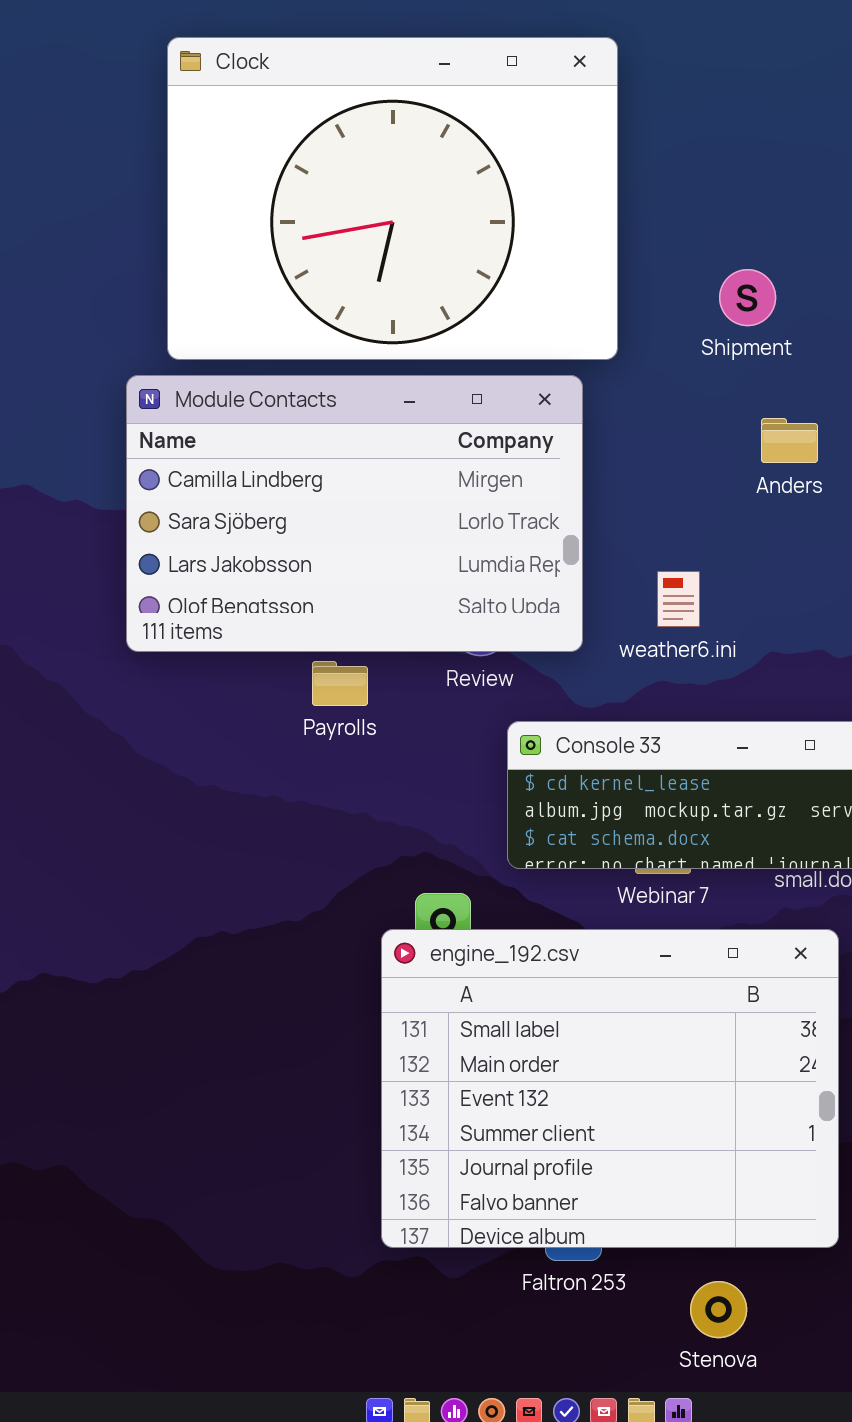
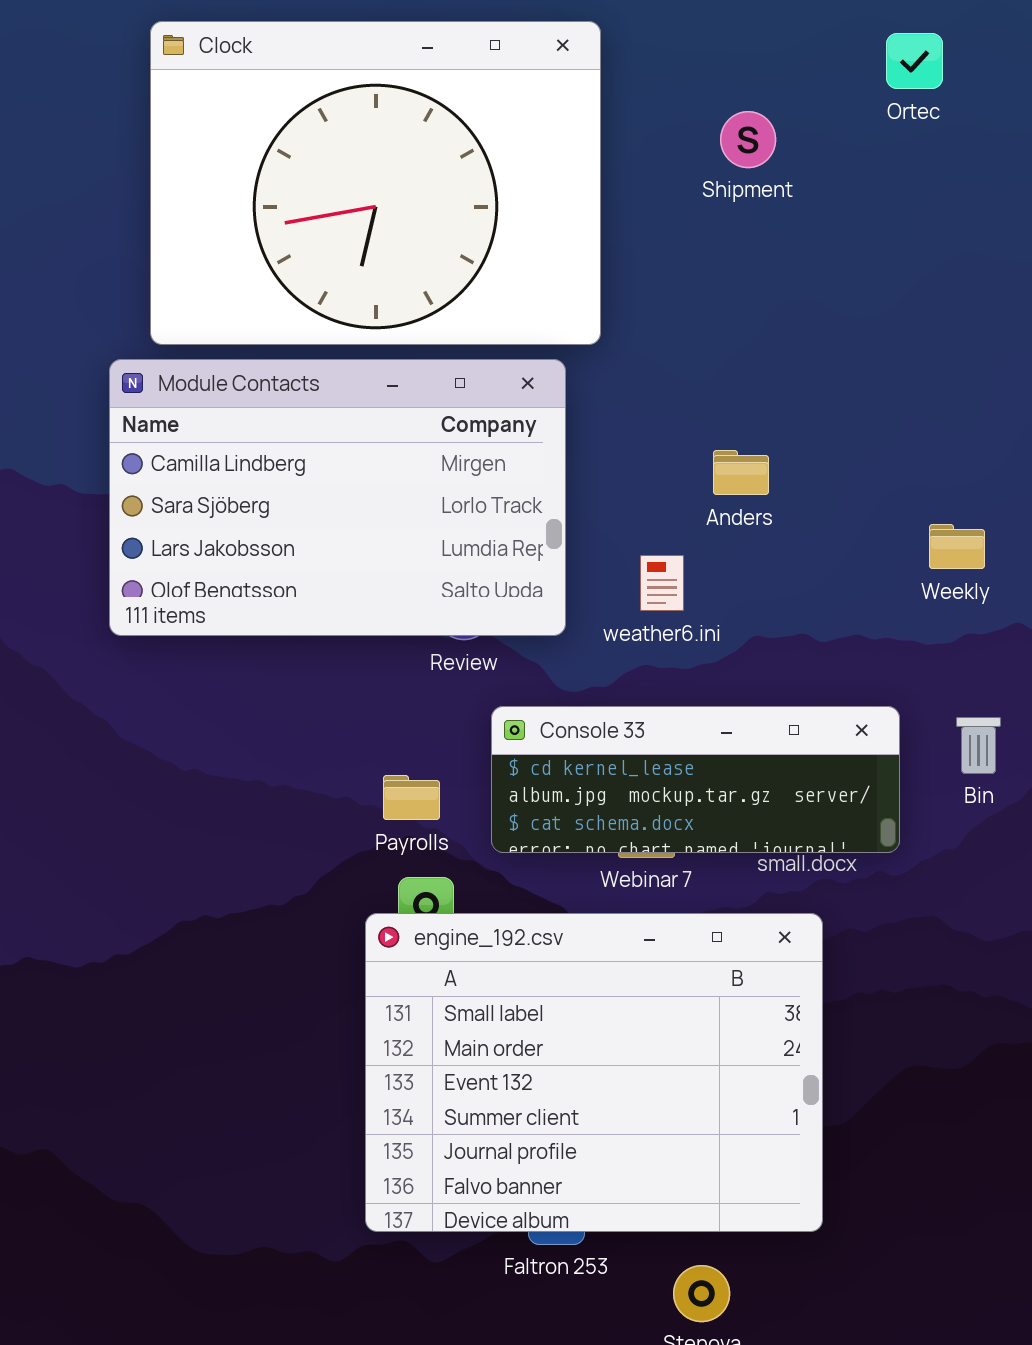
Shipment: [719,269,776,326] -> [720,111,776,168], moved
Anders: [761,418,818,463] -> [713,450,769,495], moved
Payrolls: [312,661,368,706] -> [383,775,440,820], moved

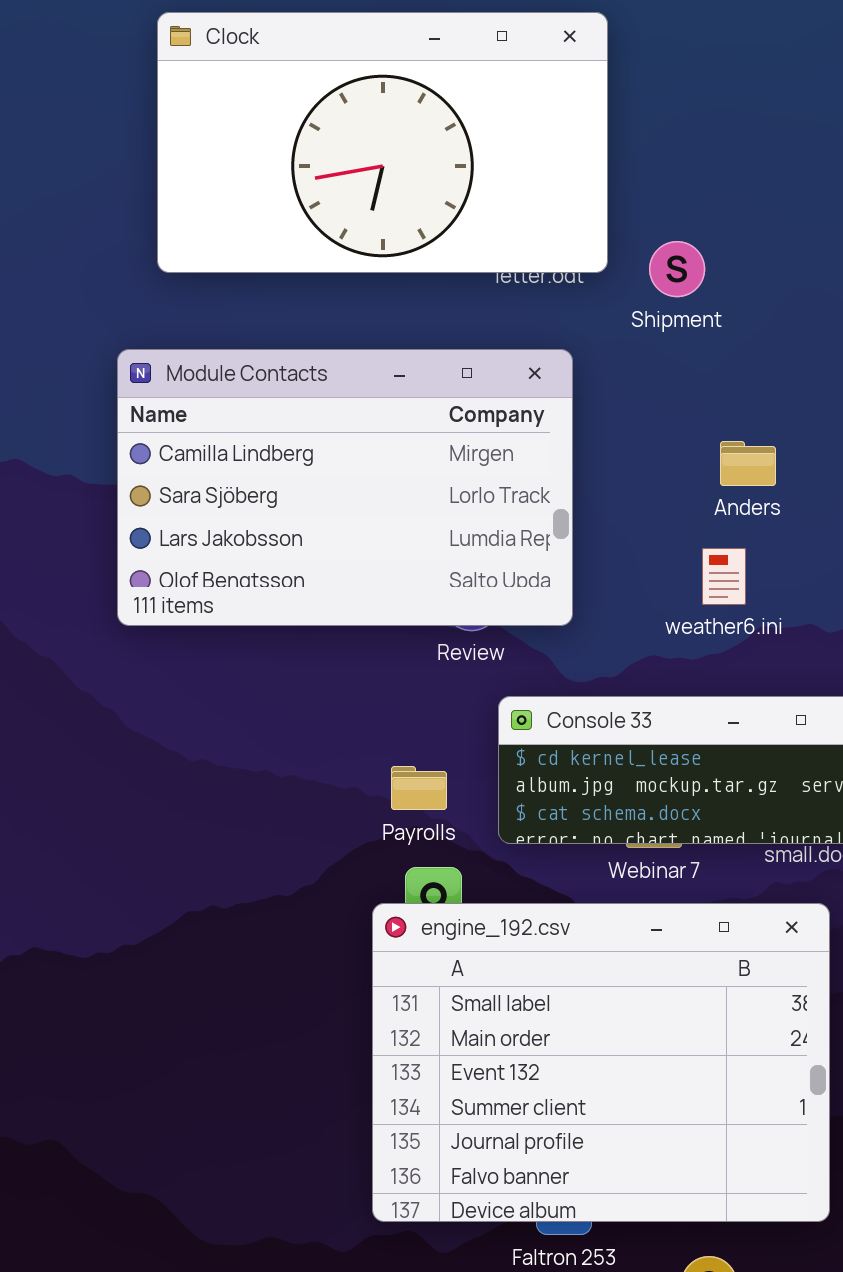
Clock: [150,21,601,345] -> [157,12,608,273], resized
Shipment: [720,111,776,168] -> [649,241,705,297], moved
weather6.ini: [640,555,684,611] -> [702,548,746,605], moved

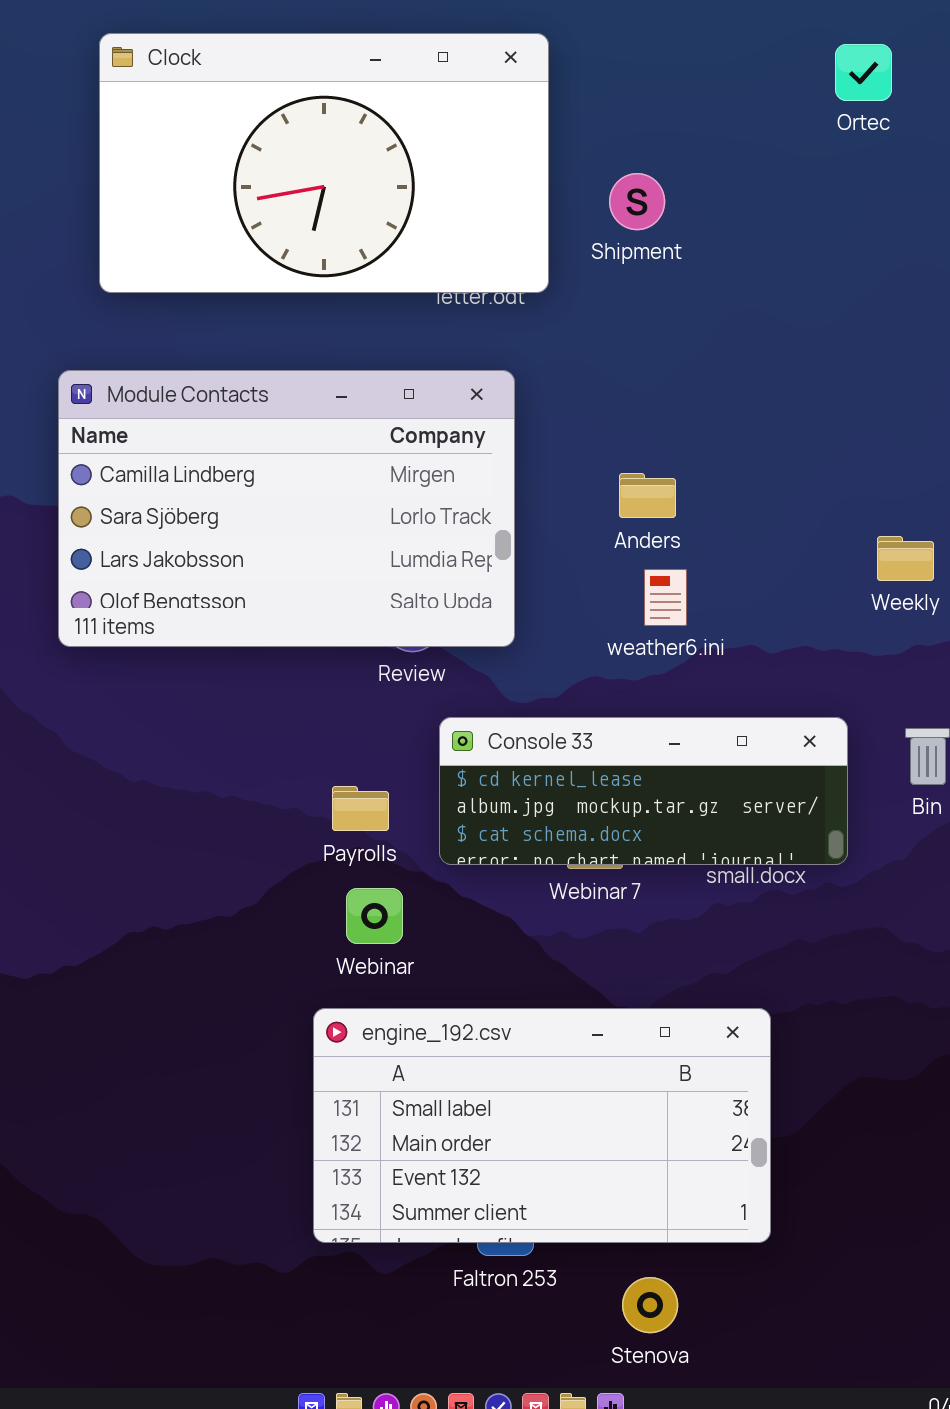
Shipment: [649,241,705,297] -> [609,173,665,230], moved
Anders: [720,441,776,486] -> [619,473,676,518], moved
engine_192.csv: [372,903,830,1222] -> [313,1008,771,1243], resized

